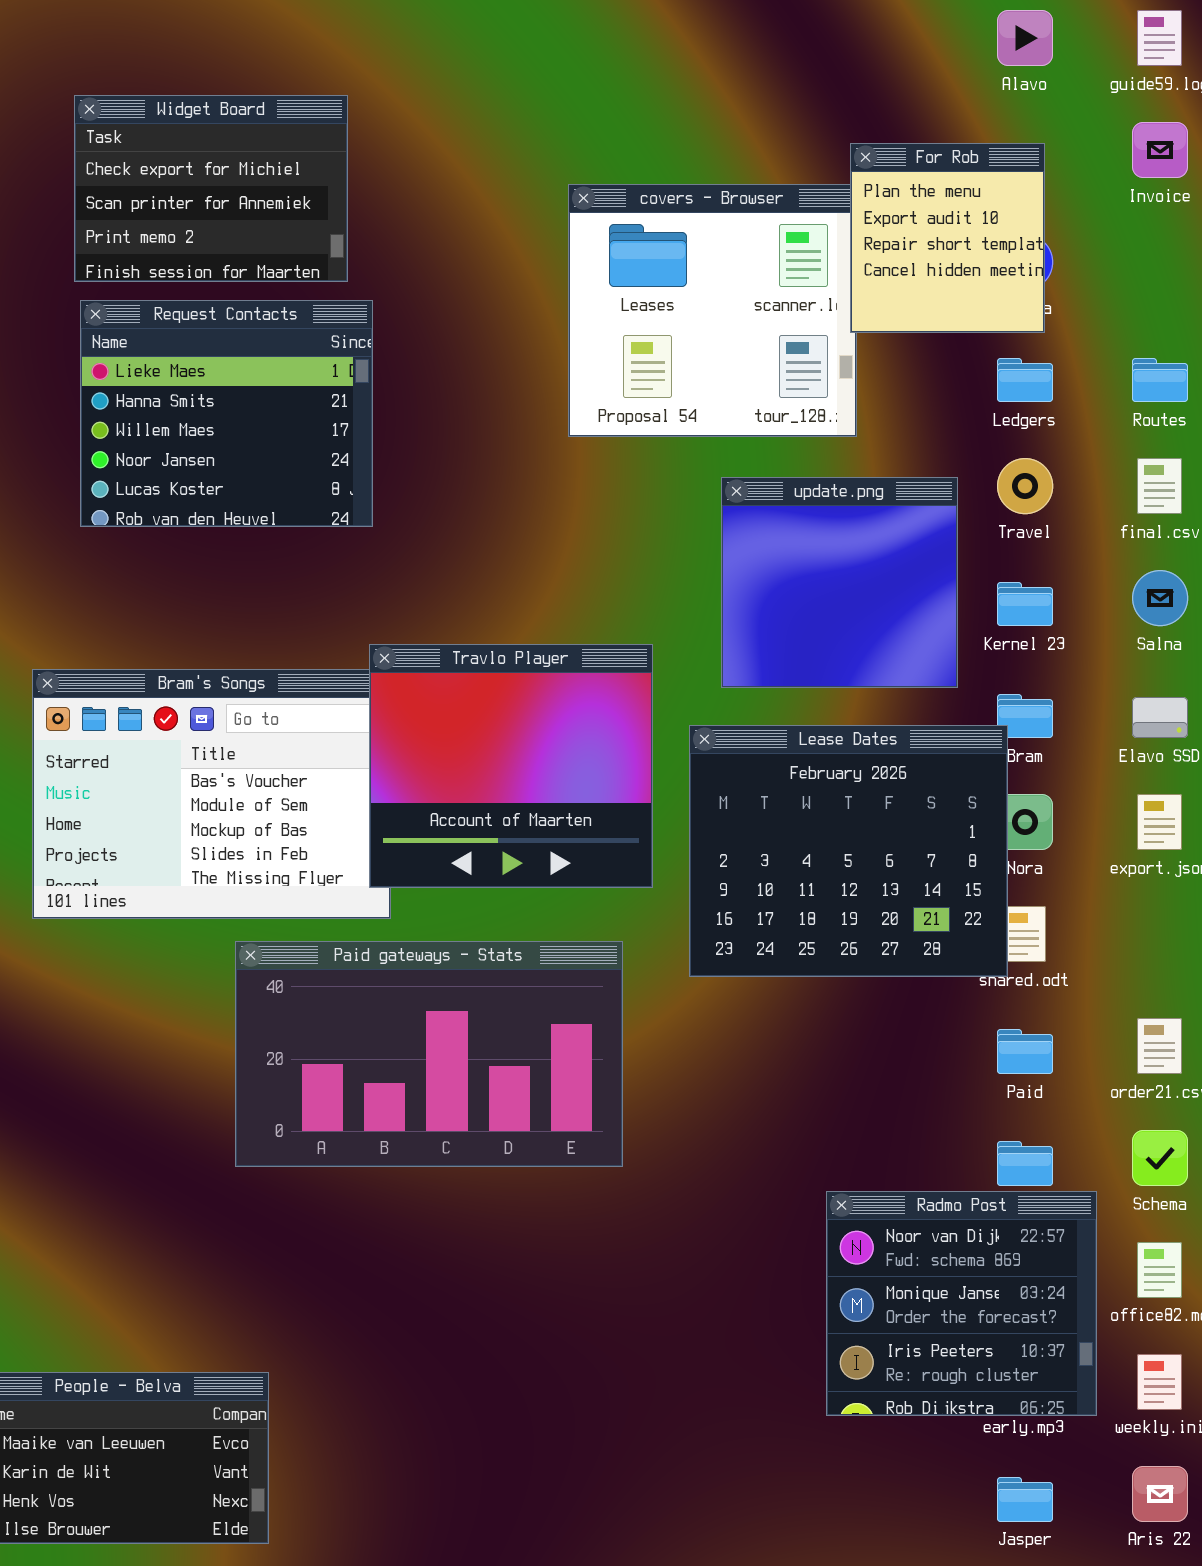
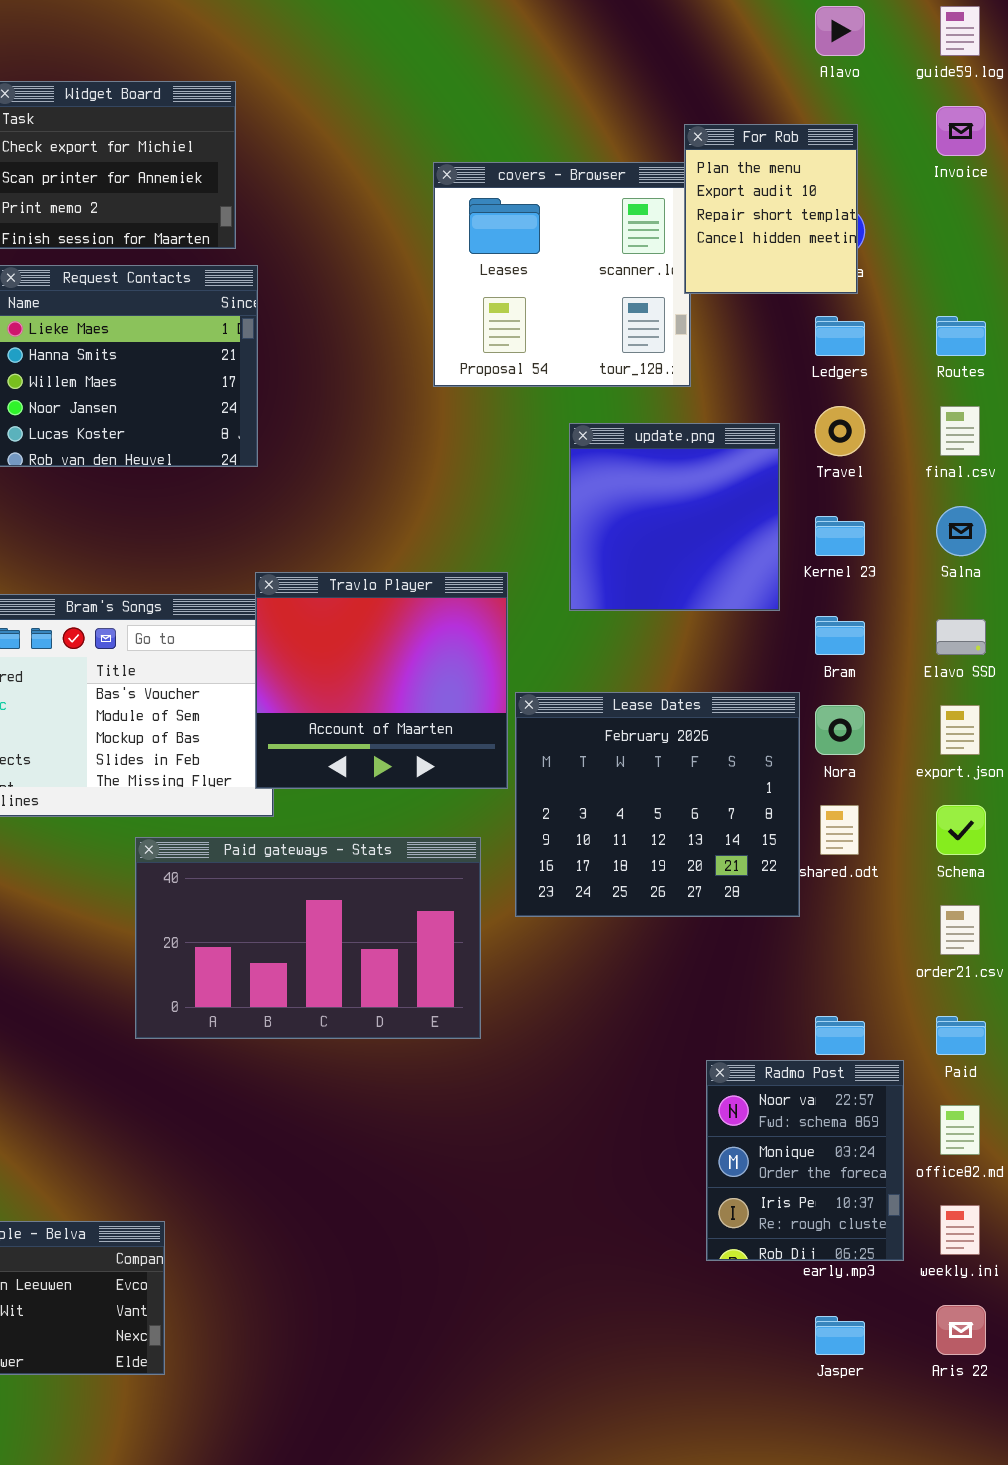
Lease Dates: [689,725,1008,977] -> [515,692,800,917], moved
Paid: [997,1029,1053,1074] -> [936,1016,986,1055], moved
Schema: [1132,1130,1188,1186] -> [936,805,986,855], moved
Radmo Post: [826,1191,1097,1416] -> [706,1060,904,1261], resized

